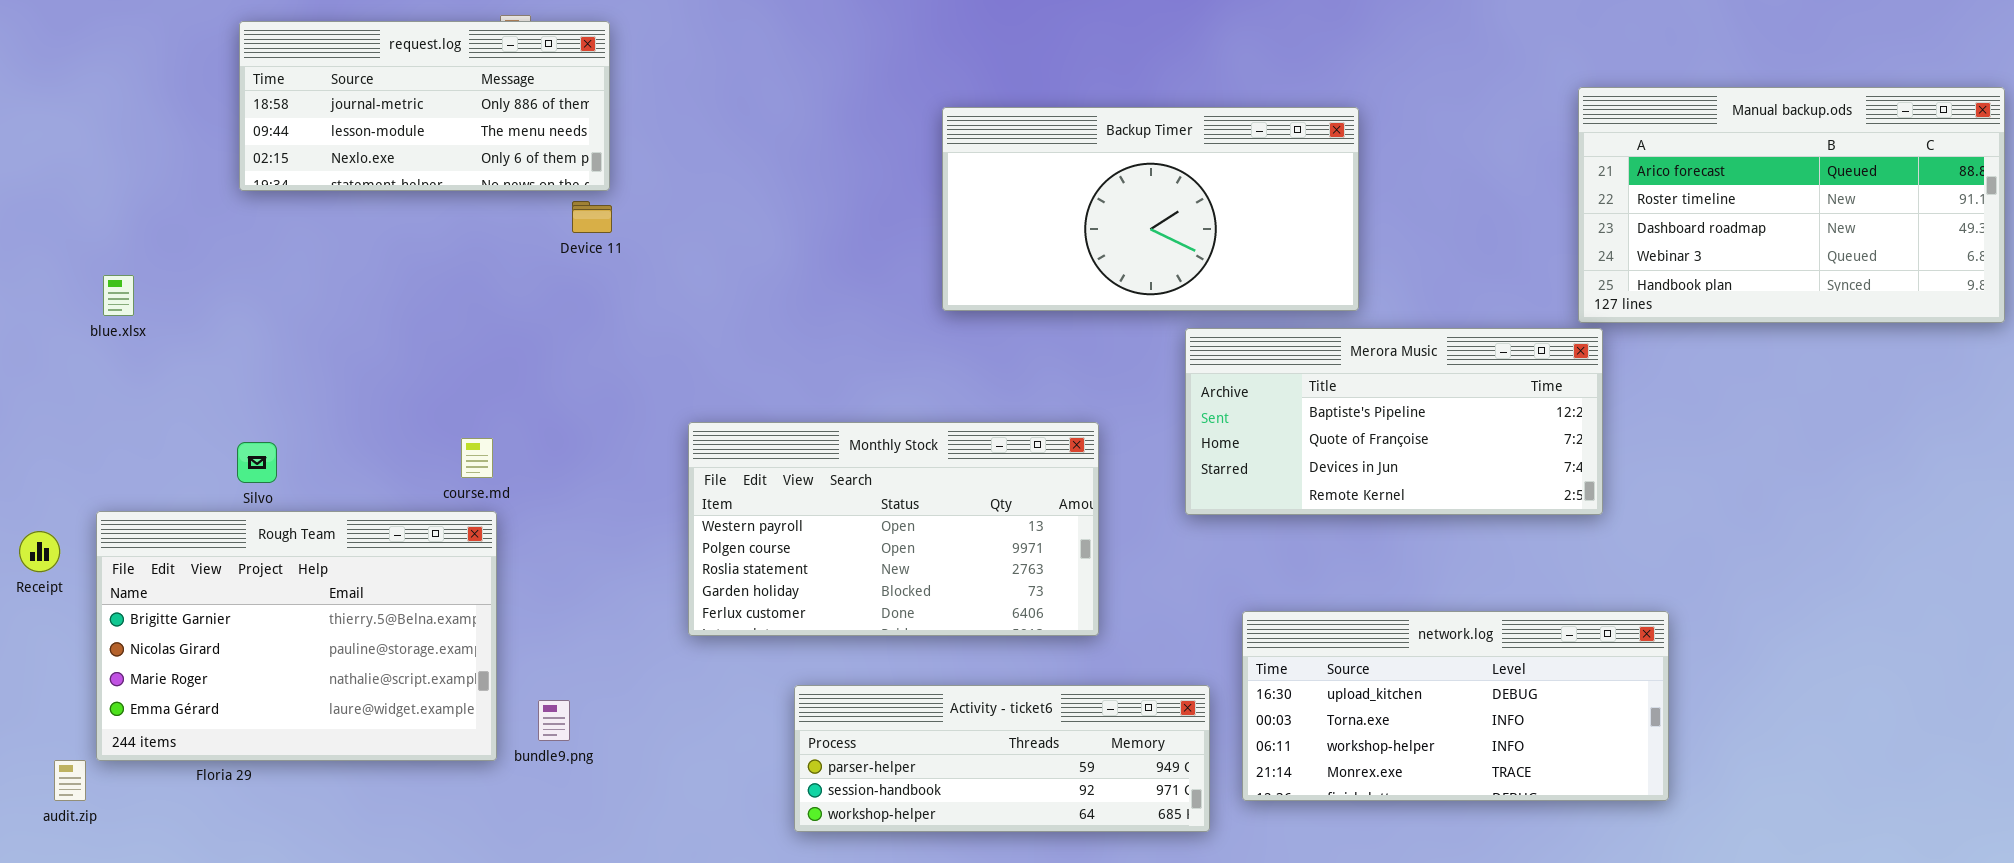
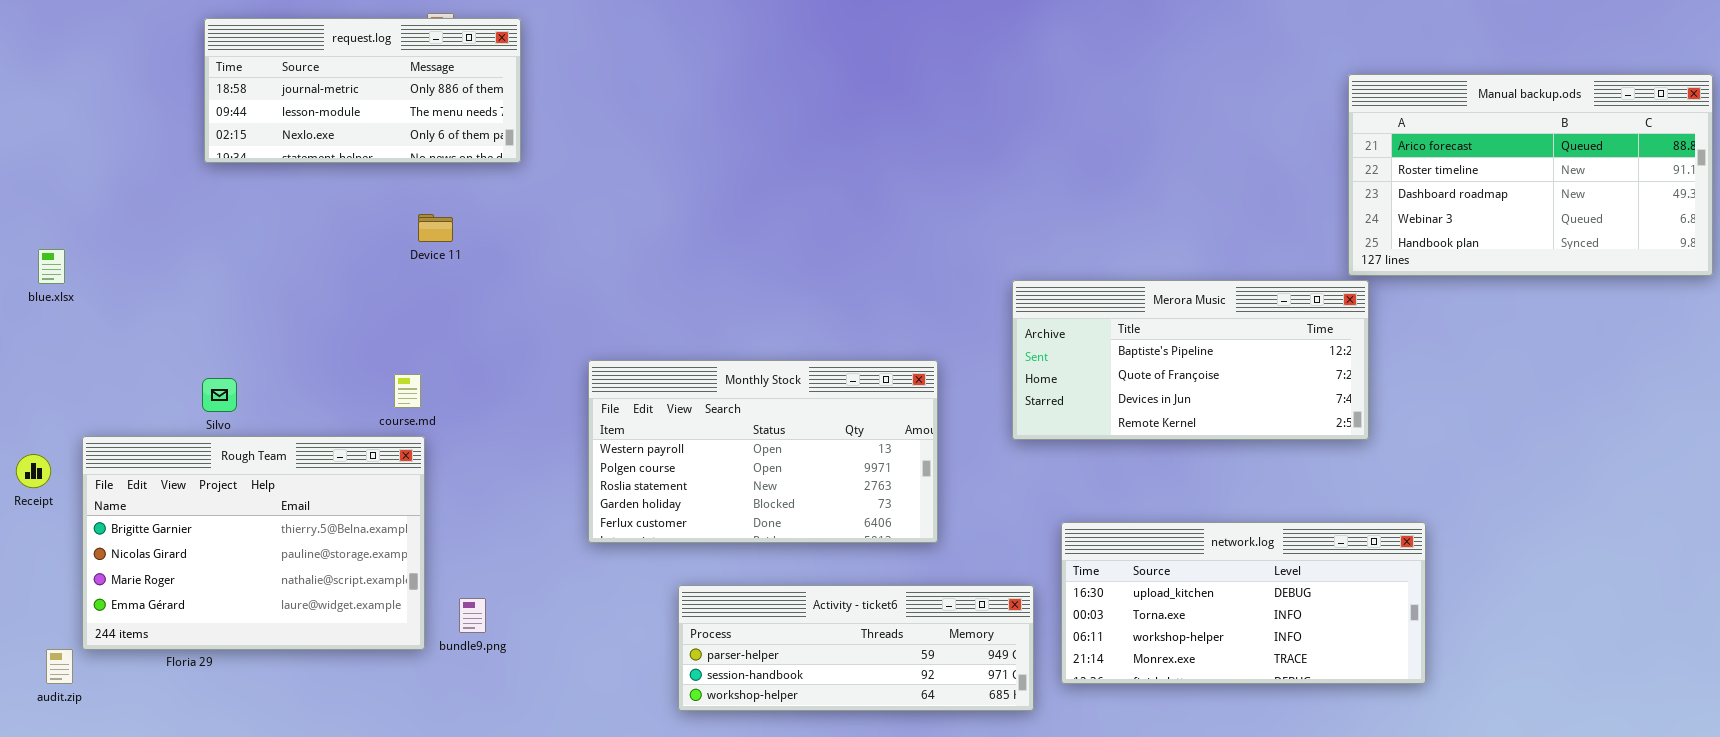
Backup Timer: [942,107,1359,311] -> none, closed
Device 11: [572,201,612,233] -> [418,214,453,242], moved
blue.xlsx: [103,275,134,316] -> [38,249,65,284], moved

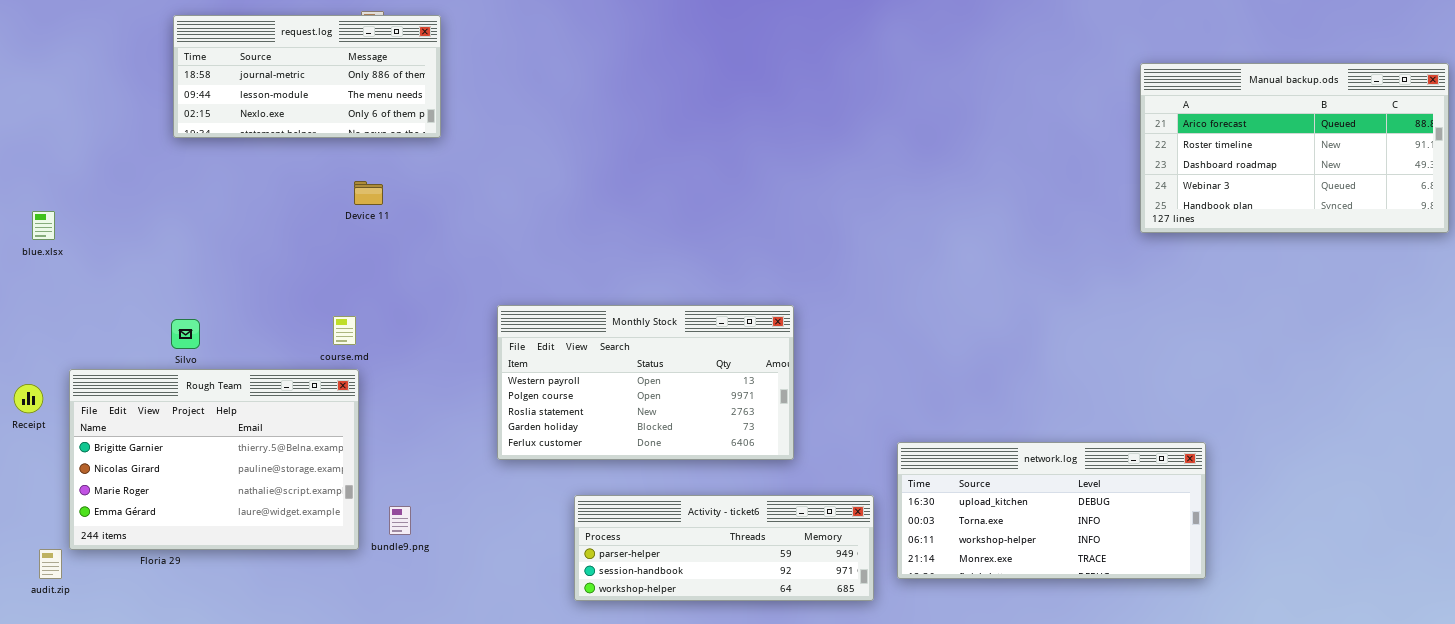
Merora Music: [1012,280,1369,440] -> none, closed

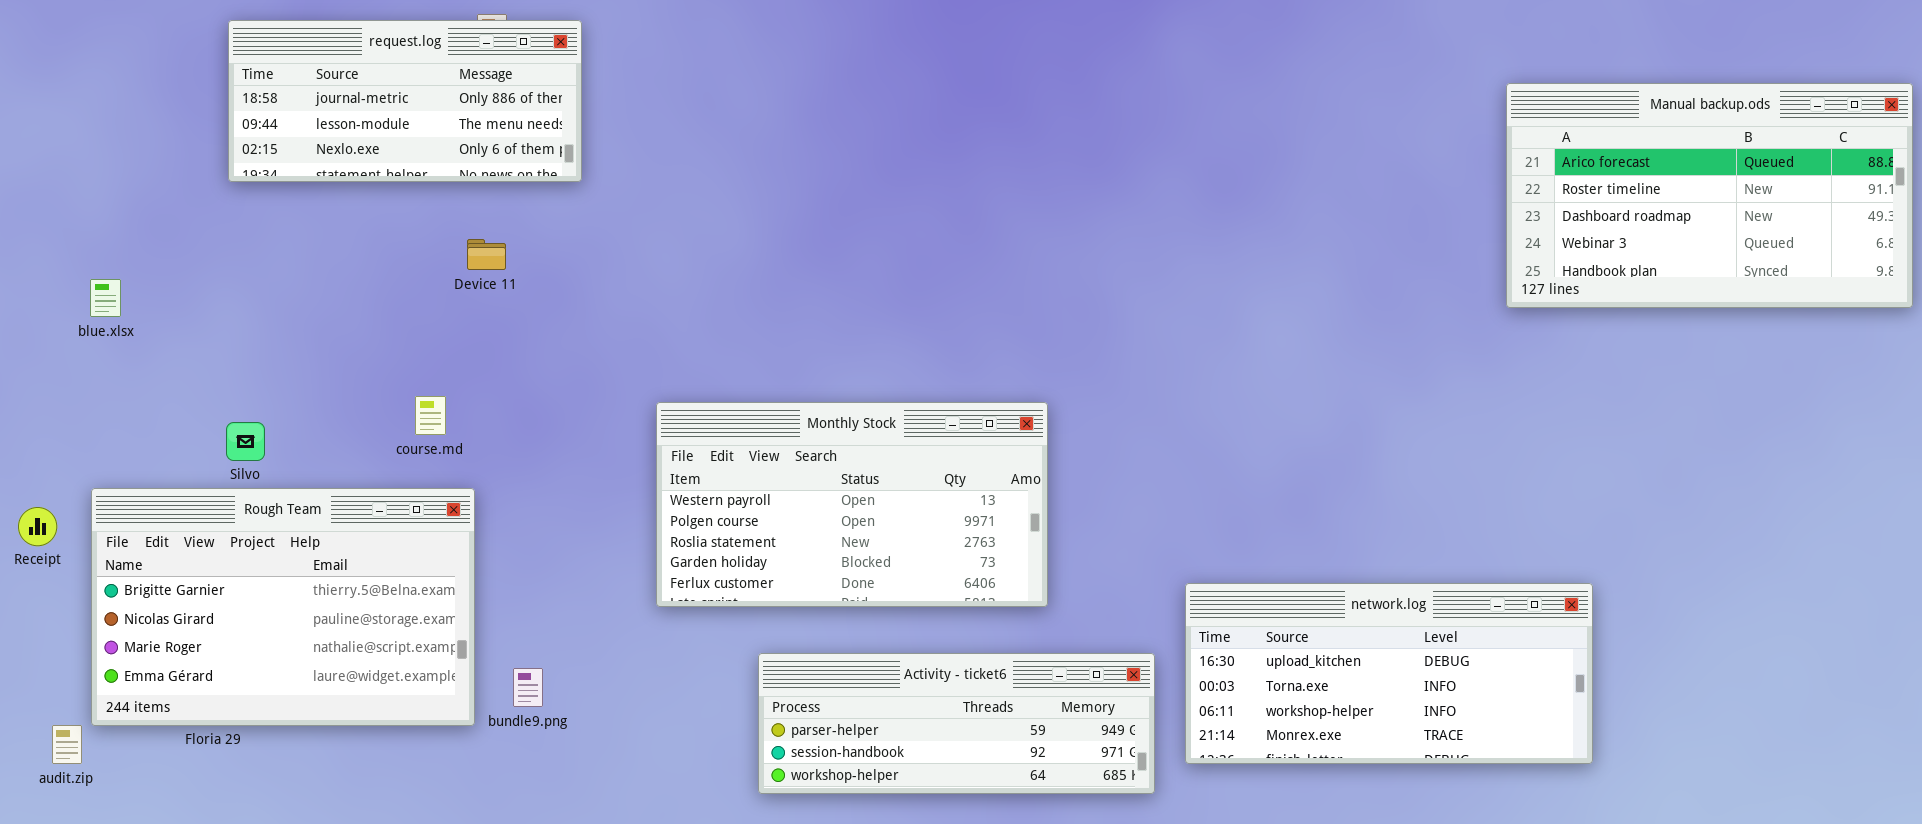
blue.xlsx: [32,211,55,240] -> [90,279,121,317], moved
course.md: [333,316,356,345] -> [415,396,446,435], moved

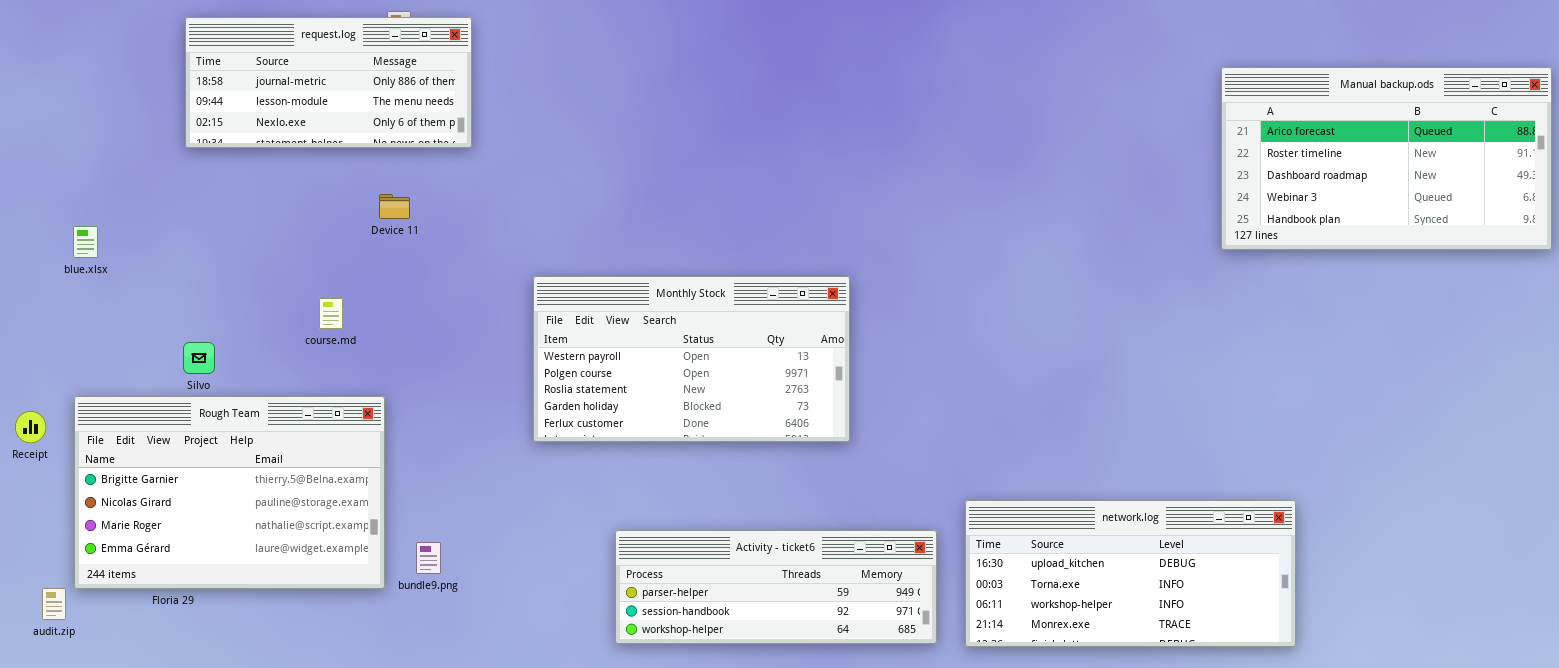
course.md: [415,396,446,435] -> [319,298,343,329], moved
Monthly Stock: [656,402,1048,607] -> [533,276,850,442], moved
network.log: [1185,583,1593,764] -> [965,500,1296,647], moved

